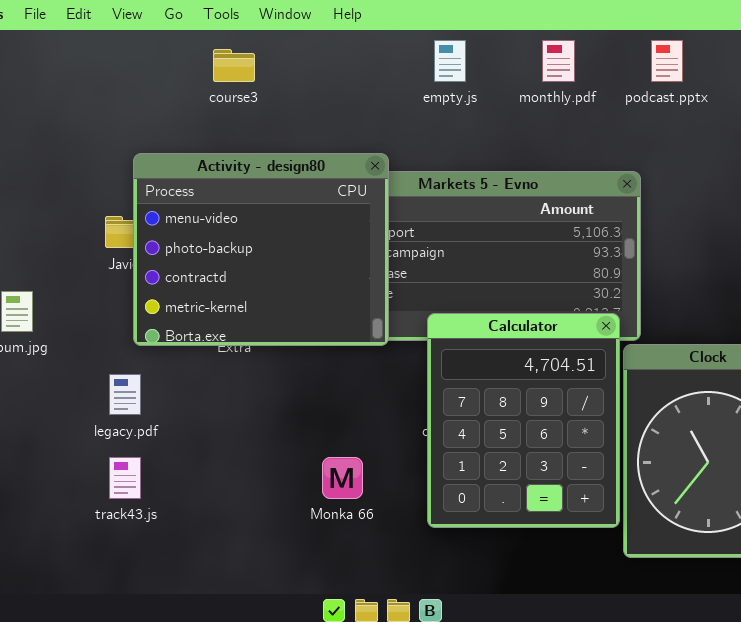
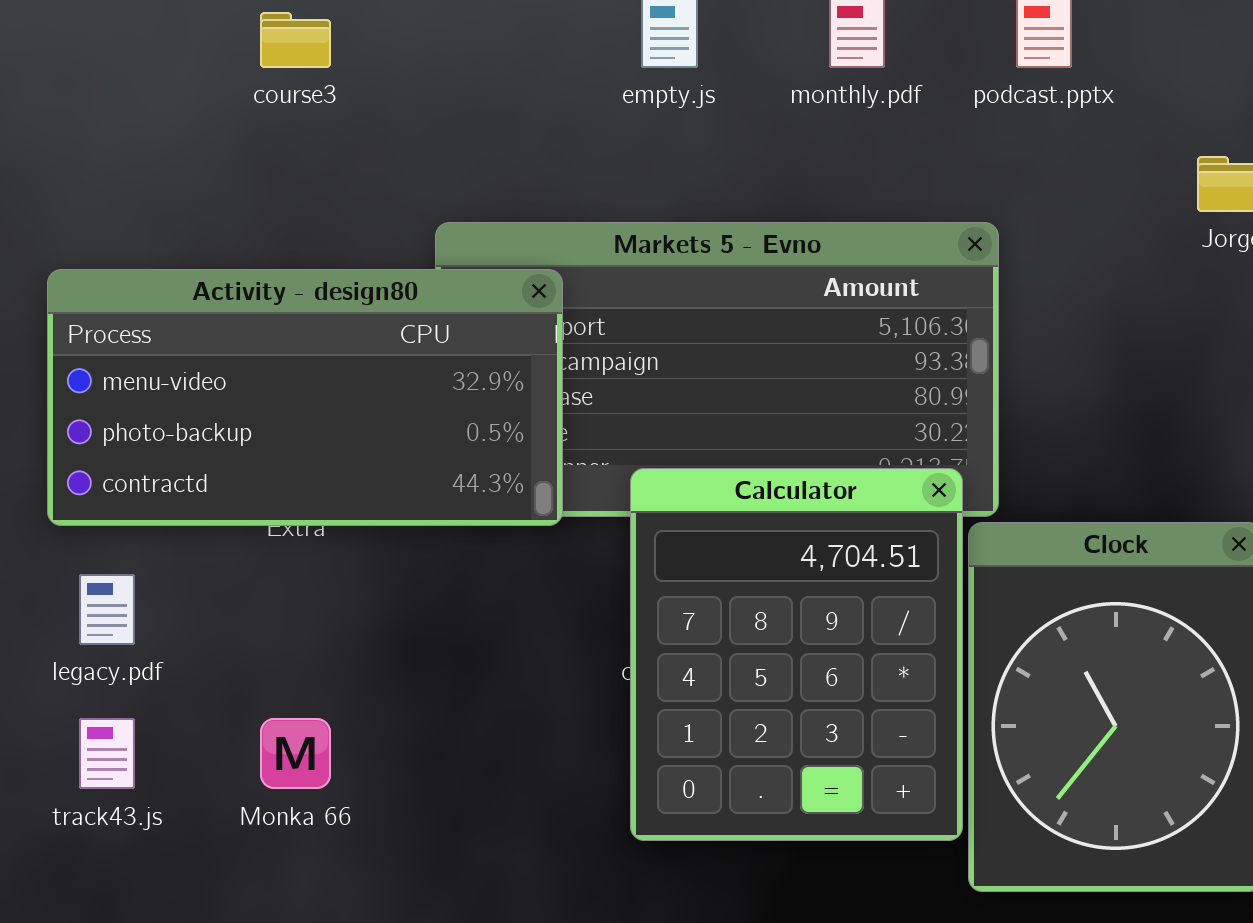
Activity - design80: [133,153,389,346] -> [47,269,563,526], resized
Monka 66: [322,457,363,499] -> [260,718,331,789], moved

